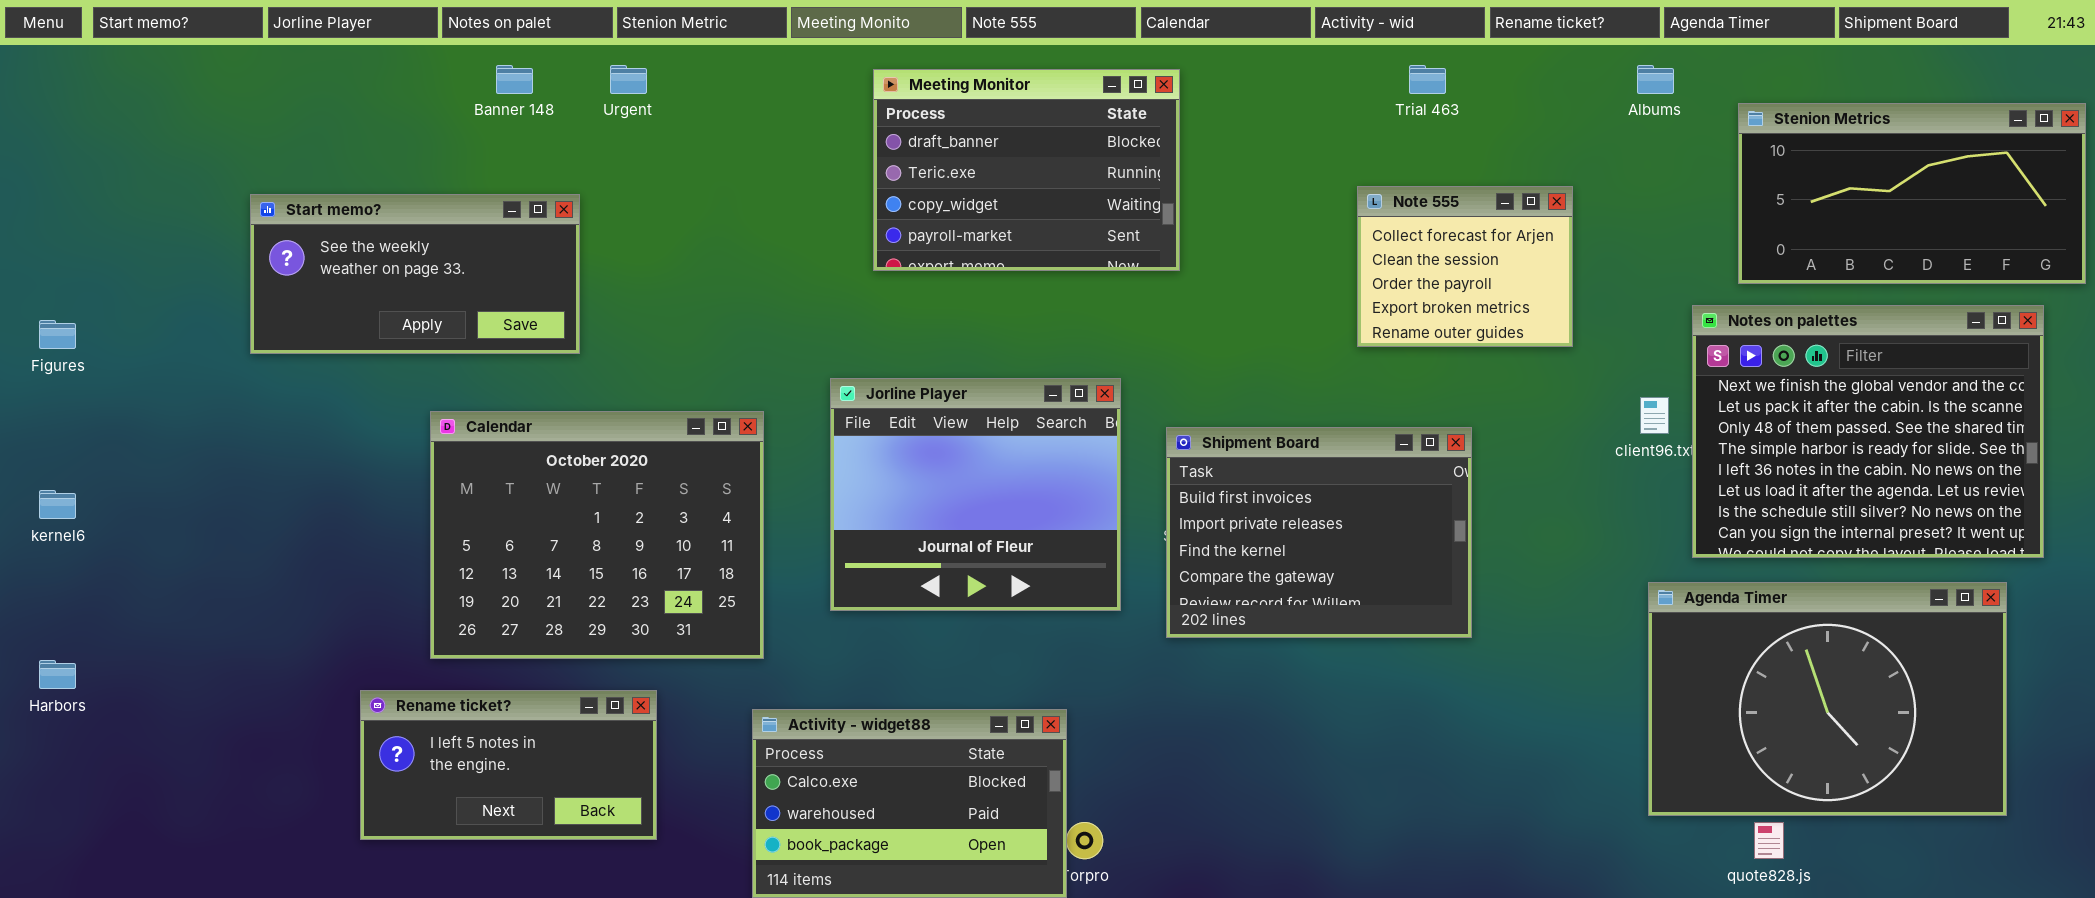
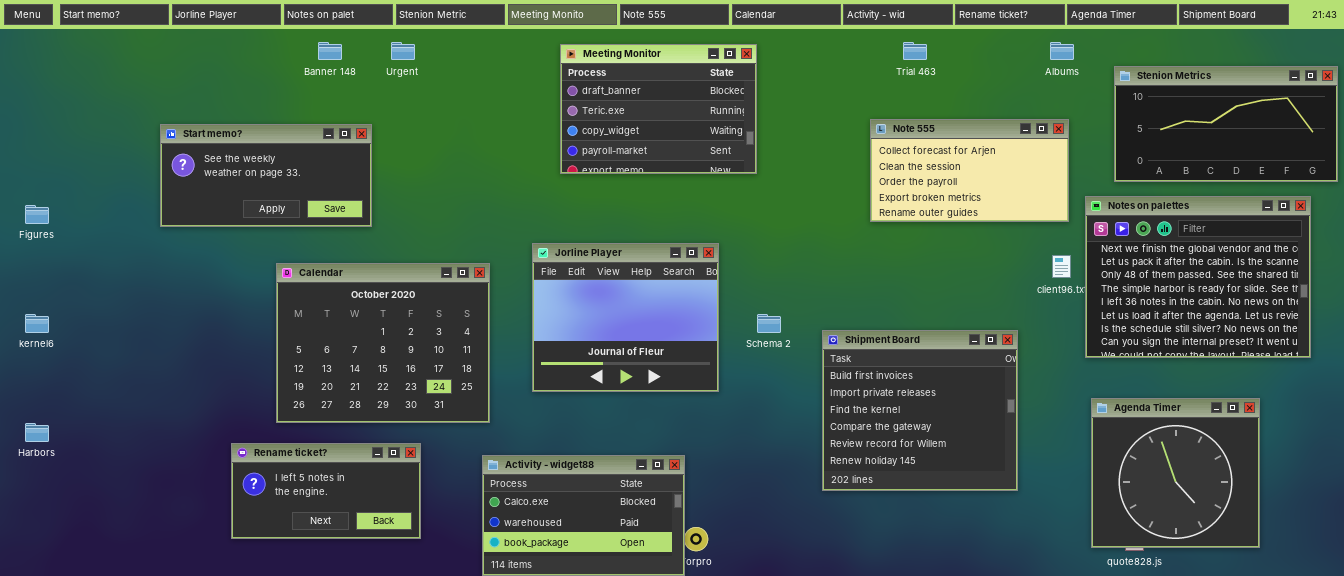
Note 555: [1357,186,1573,347] -> [870,119,1069,222], resized
Shipment Board: [1166,427,1472,638] -> [822,330,1018,491], moved, resized
Agenda Timer: [1648,582,2007,816] -> [1091,398,1260,548], moved, resized

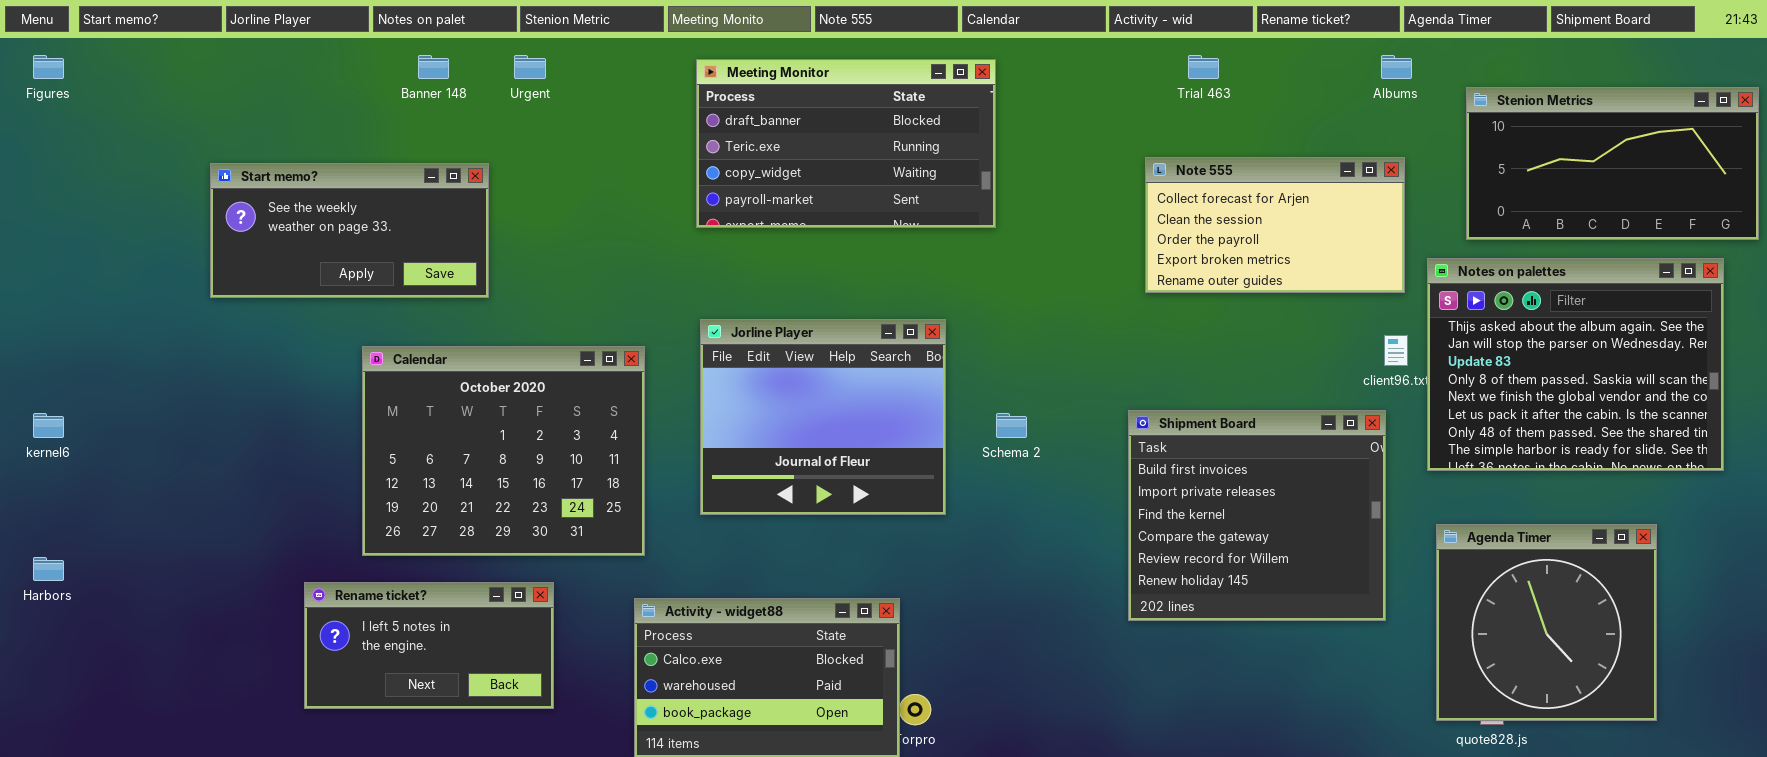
Meeting Monitor: [560,44,757,174] -> [696,59,996,228], resized
Notes on palettes: [1085,196,1311,358] -> [1427,258,1724,471], scrolled up 4 rows
Figures: [25,205,49,224] -> [33,55,64,79], moved
Shipment Board: [822,330,1018,491] -> [1128,410,1386,621], moved

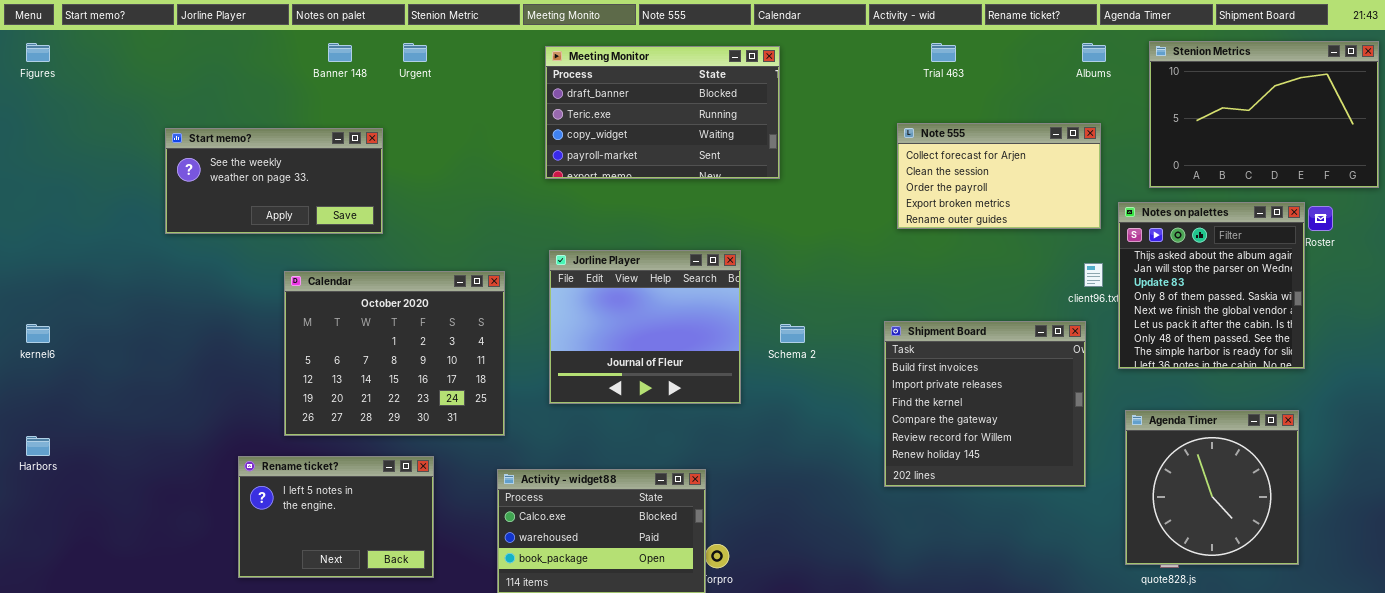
Stenion Metrics: [1466,87,1759,240] -> [1149,41,1379,188], resized
Notes on palettes: [1427,258,1724,471] -> [1118,202,1305,369], resized
Rename ticket?: [304,582,554,709] -> [238,456,434,578], resized

